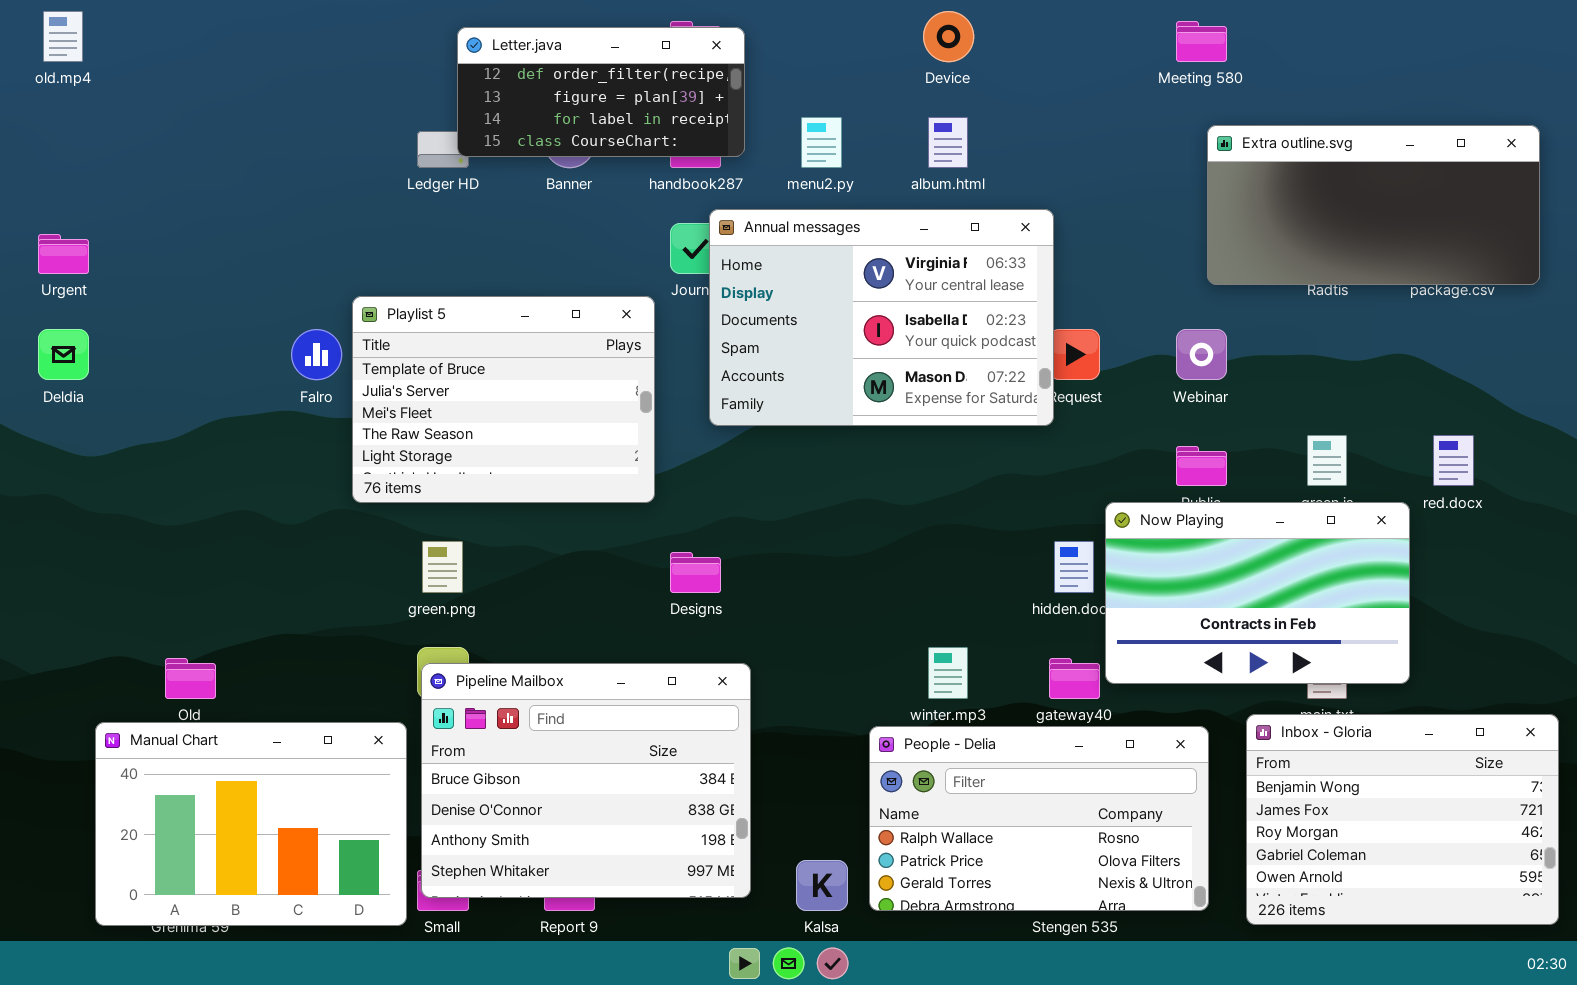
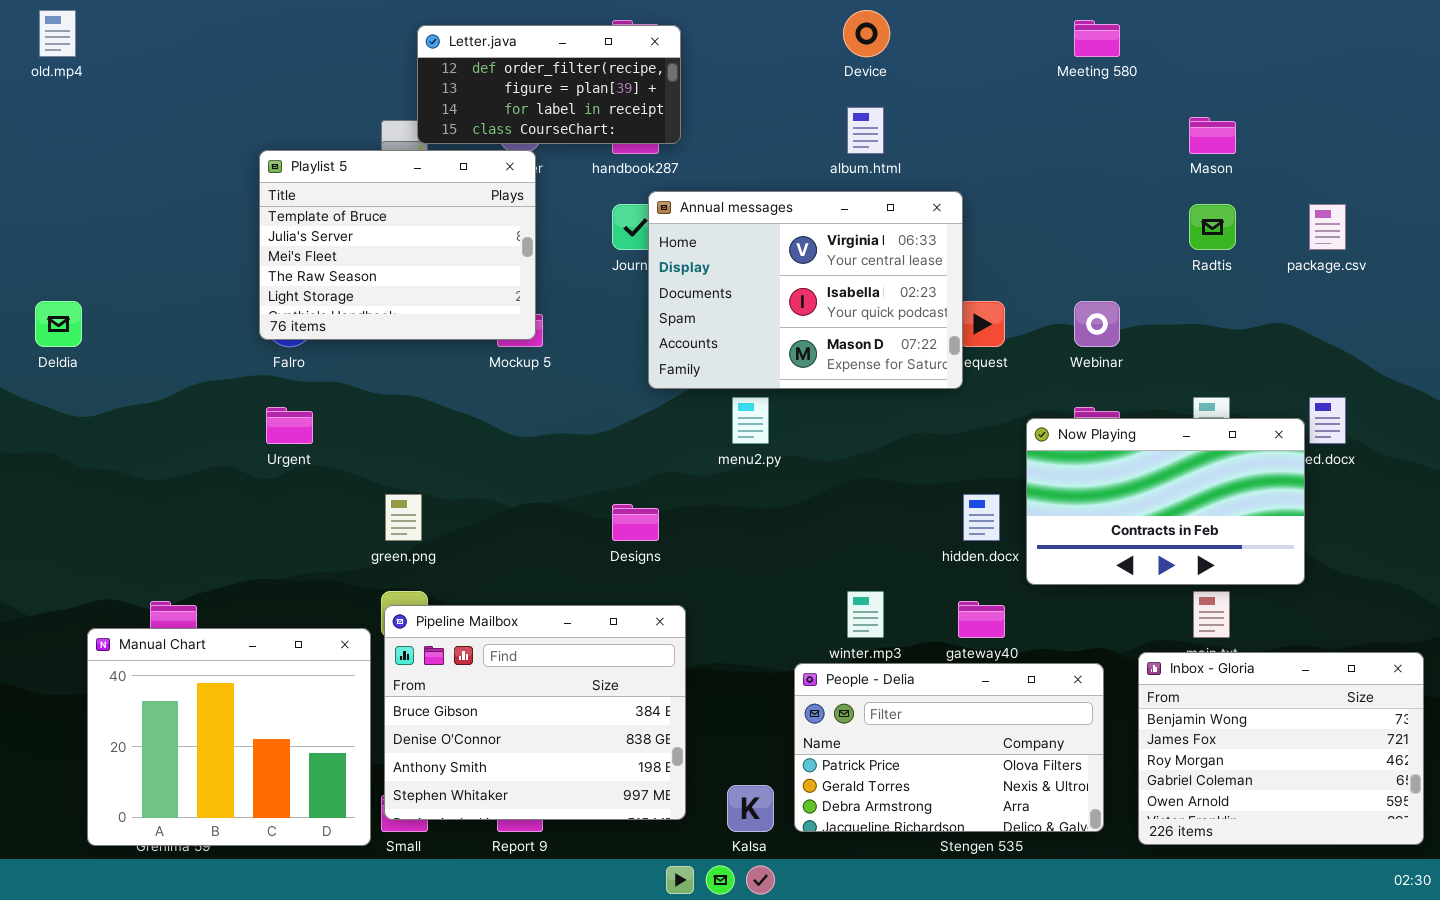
menu2.py: [801,117,842,168] -> [732,397,769,444], moved
Extra outline.svg: [1207,125,1540,285] -> none, closed
Urgent: [38,234,89,274] -> [266,407,313,444], moved
Playlist 5: [352,296,655,503] -> [259,150,536,340], moved
Now Playing: [1105,502,1410,684] -> [1026,418,1305,585], moved
Manual Chart: [95,722,407,926] -> [87,628,371,846], resized
People - Delia: [869,726,1209,911] -> [794,663,1104,832], scrolled down 1 row

